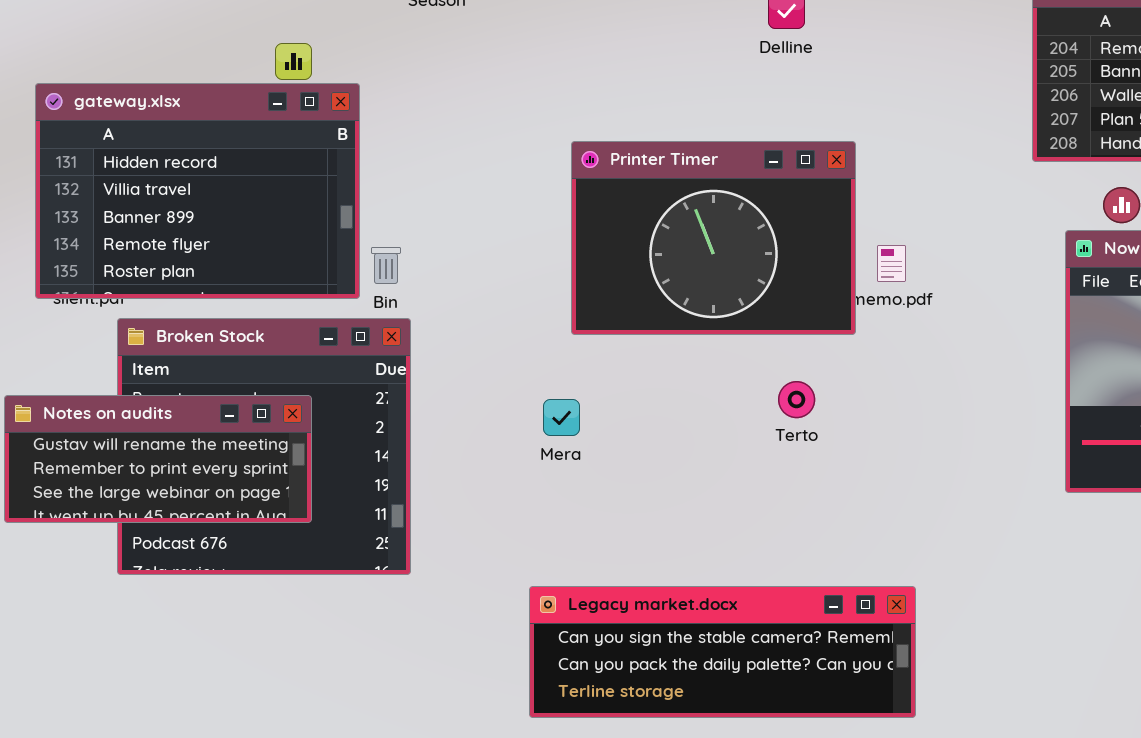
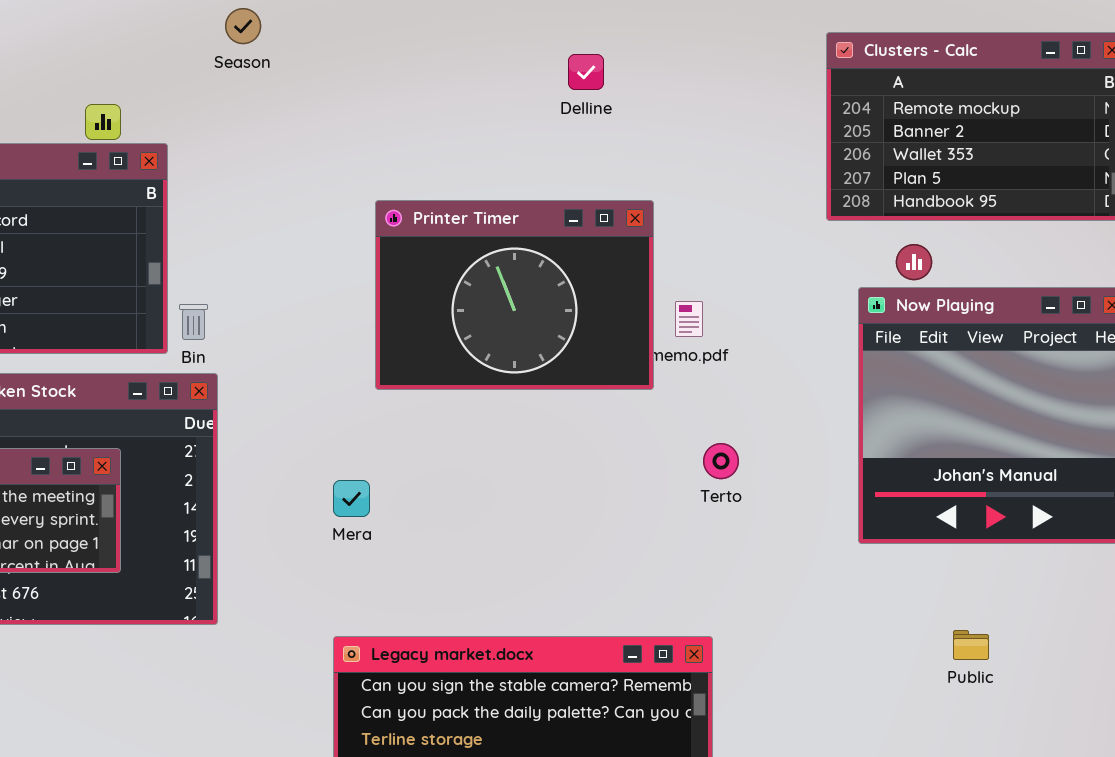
Terto: [778,381,815,418] -> [703,443,739,479], moved
Mera: [543,399,580,436] -> [333,480,370,517], moved

